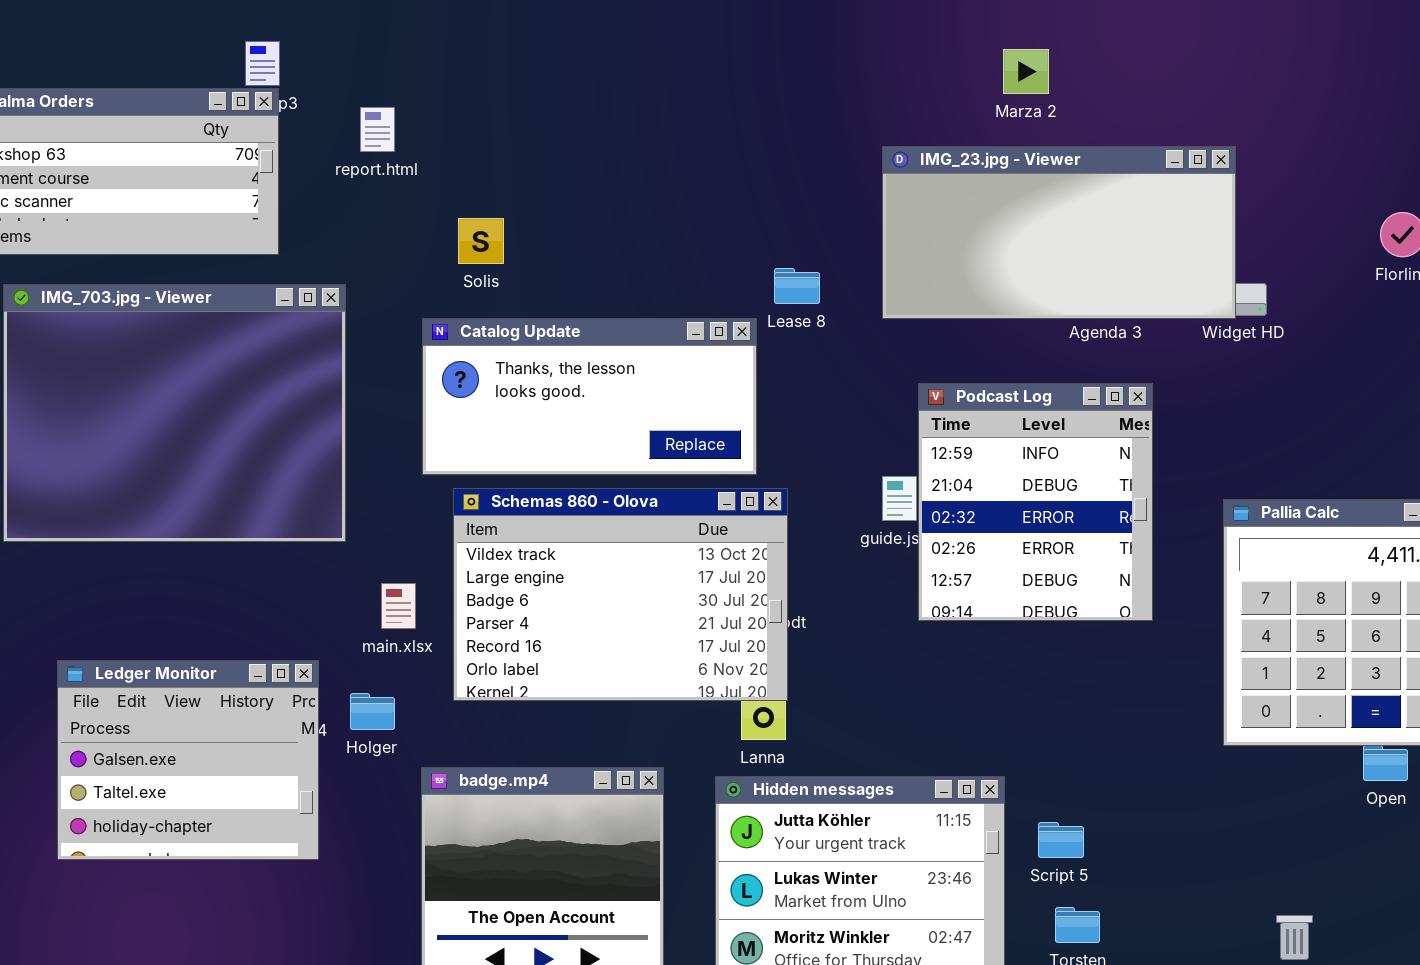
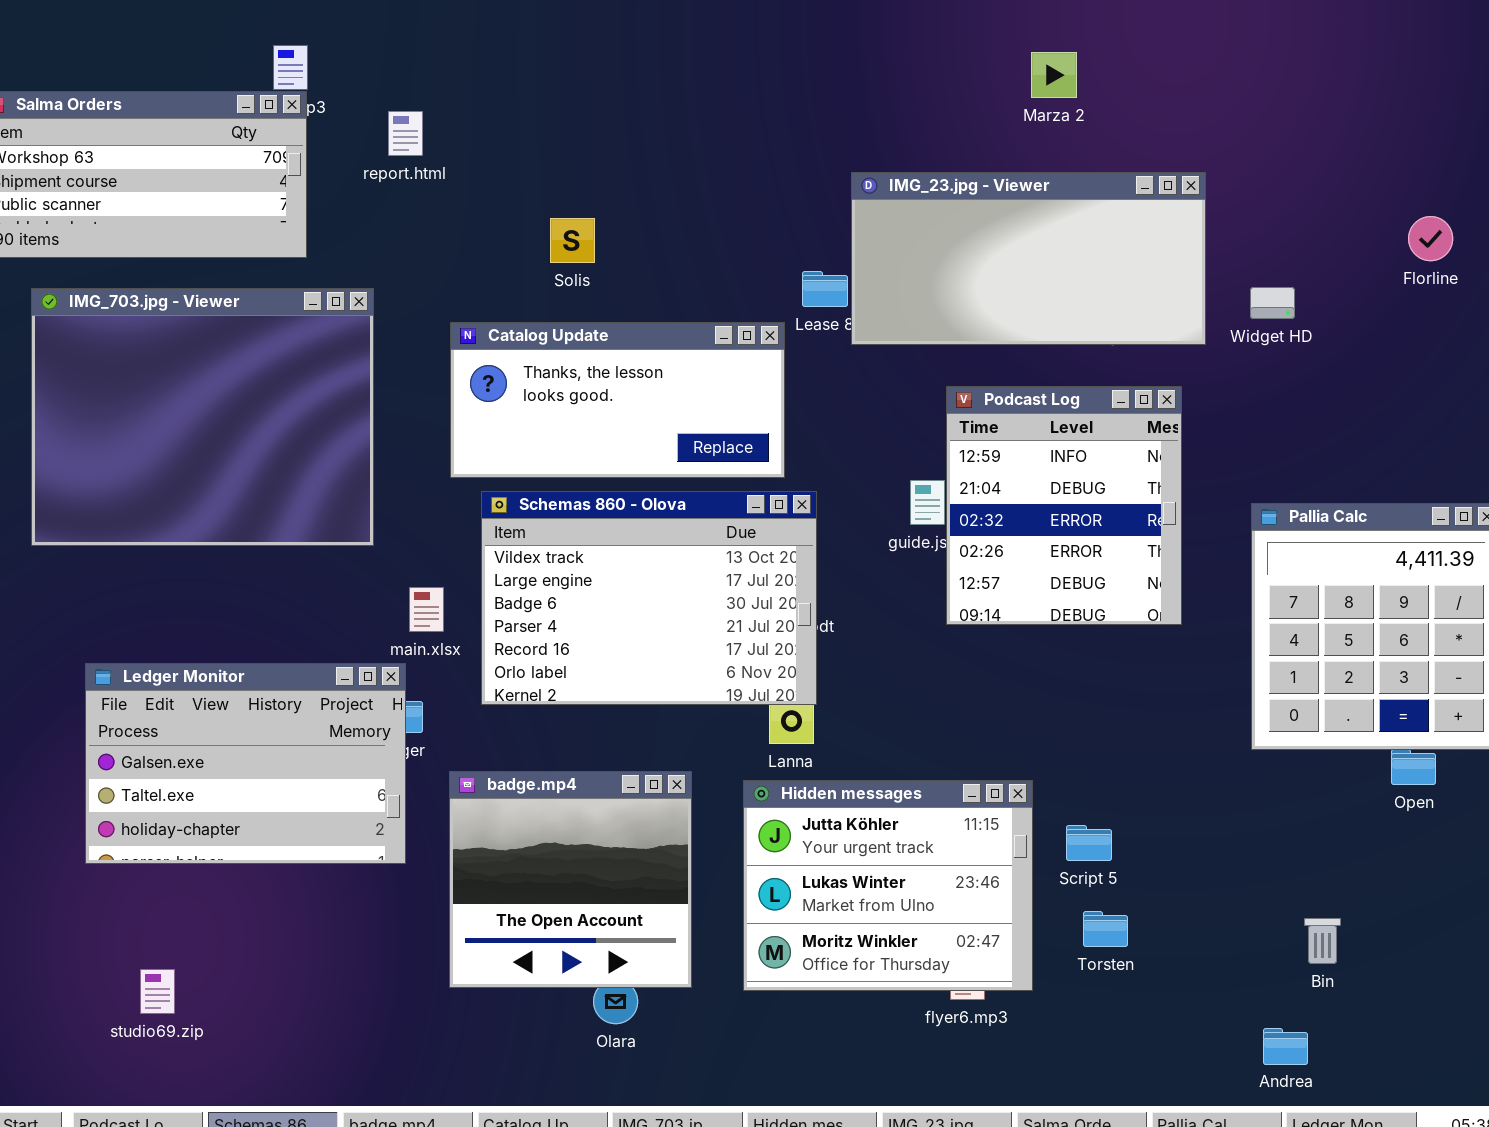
IMG_23.jpg - Viewer: [882,146,1236,319] -> [851,172,1206,345], moved
Solis: [458,218,504,264] -> [550,218,595,263], moved
Ledger Monitor: [57,660,319,860] -> [85,663,406,864], resized

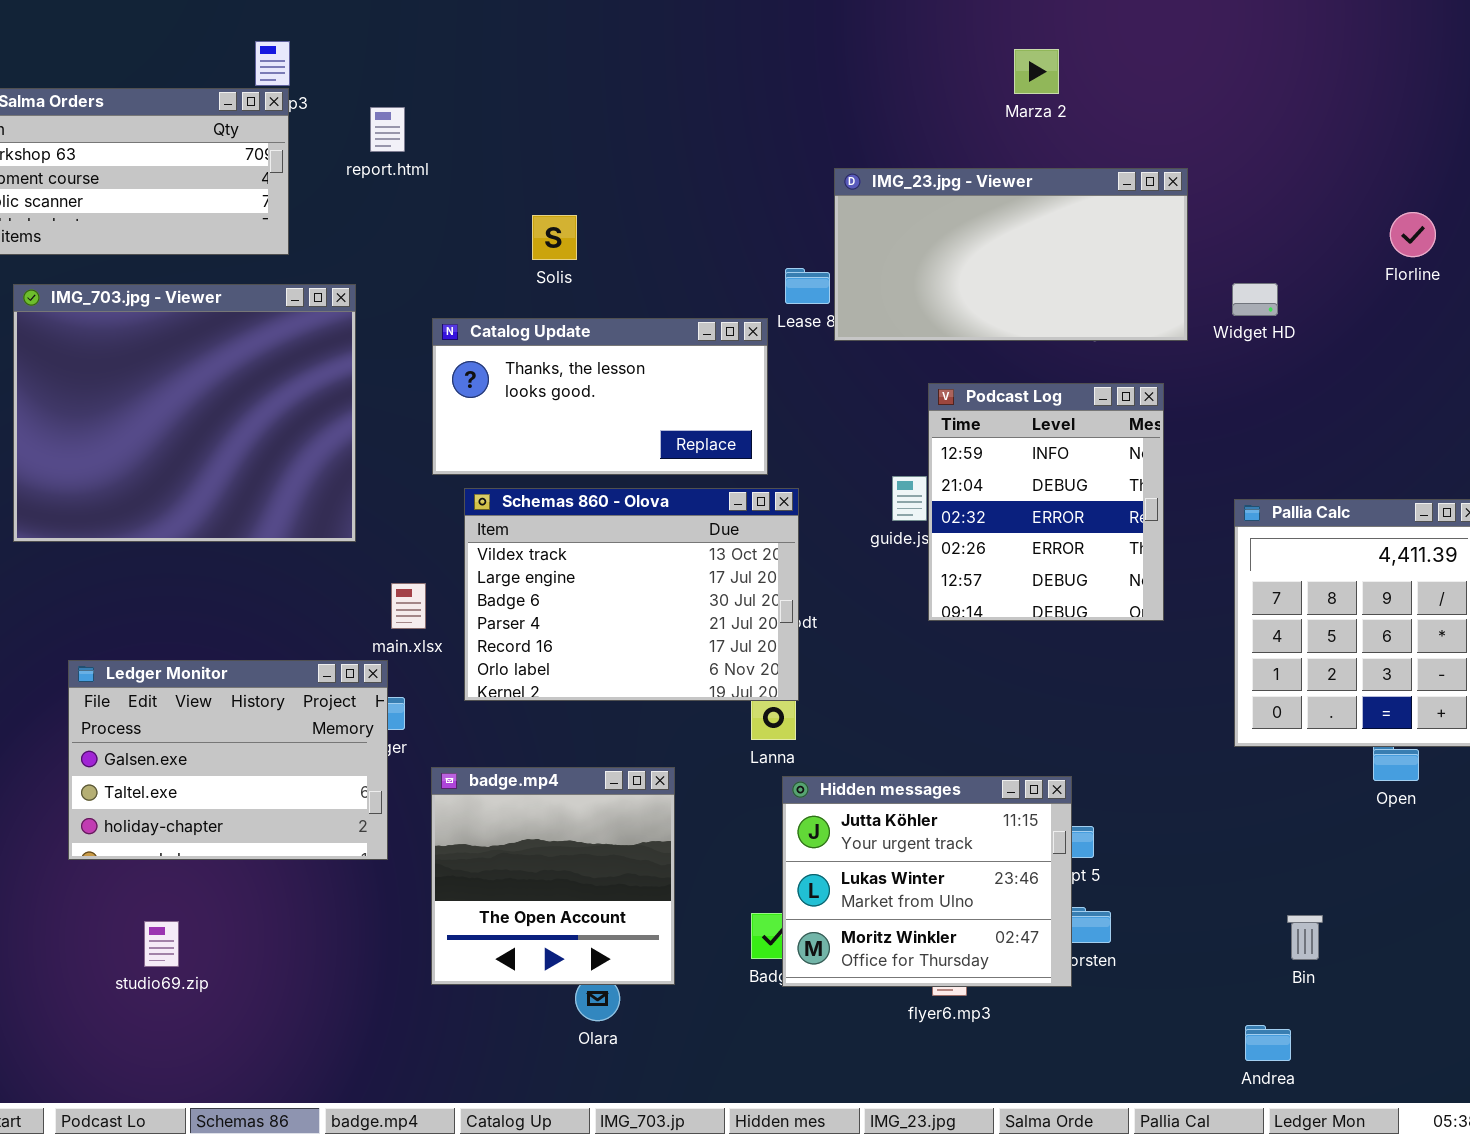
Hidden messages: [743,780,1033,991] -> [782,776,1072,987], moved
studio69.zip: [140,969,175,1014] -> [144,921,179,967], moved

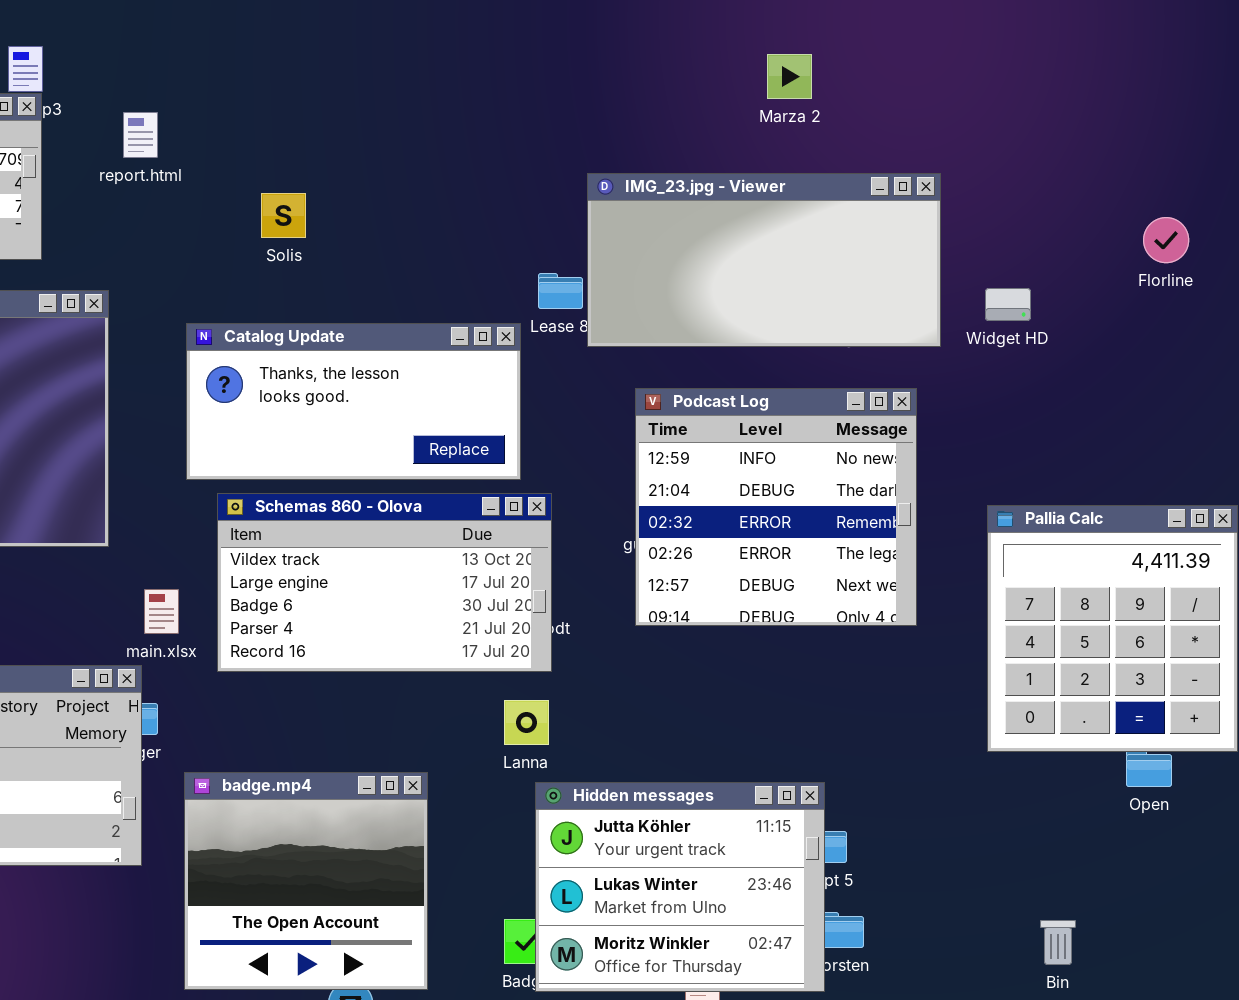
Solis: [532,215,577,260] -> [261,193,306,238], moved
Podcast Log: [928,383,1164,621] -> [635,388,917,626], resized
Schemas 860 - Olova: [464,488,799,701] -> [217,493,552,672], resized

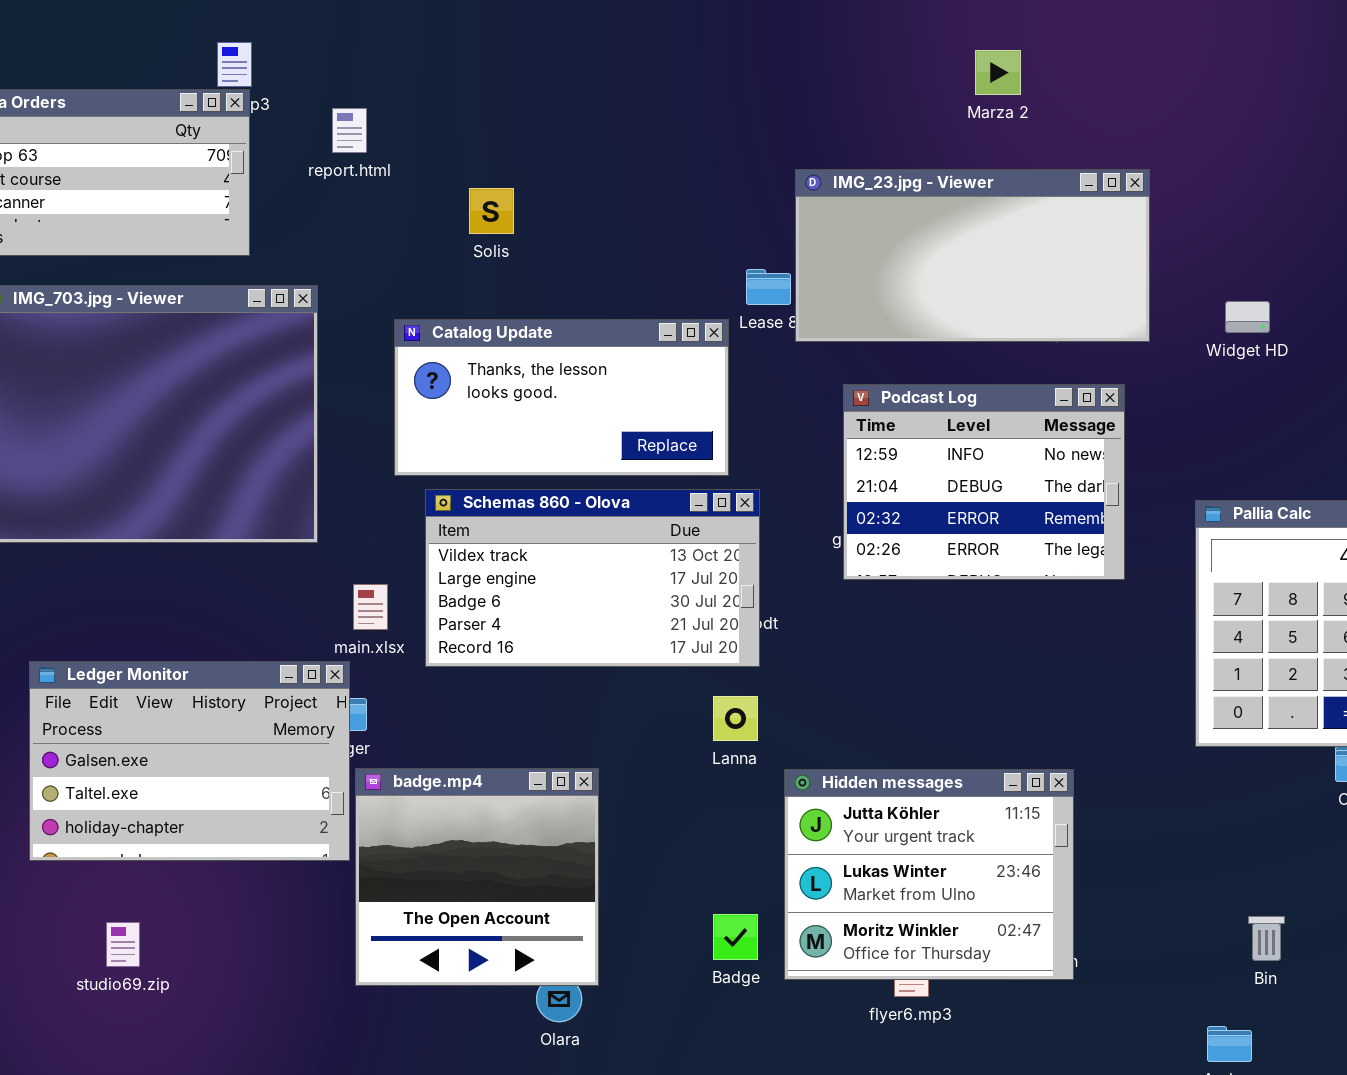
Widget HD: [985,288,1031,321] -> [1225,301,1270,333], moved
Podcast Log: [635,388,917,626] -> [843,384,1125,580], resized
badge.mp4: [184,772,428,990] -> [355,768,599,986], moved
Hidden messages: [535,782,825,992] -> [784,769,1074,980], moved

